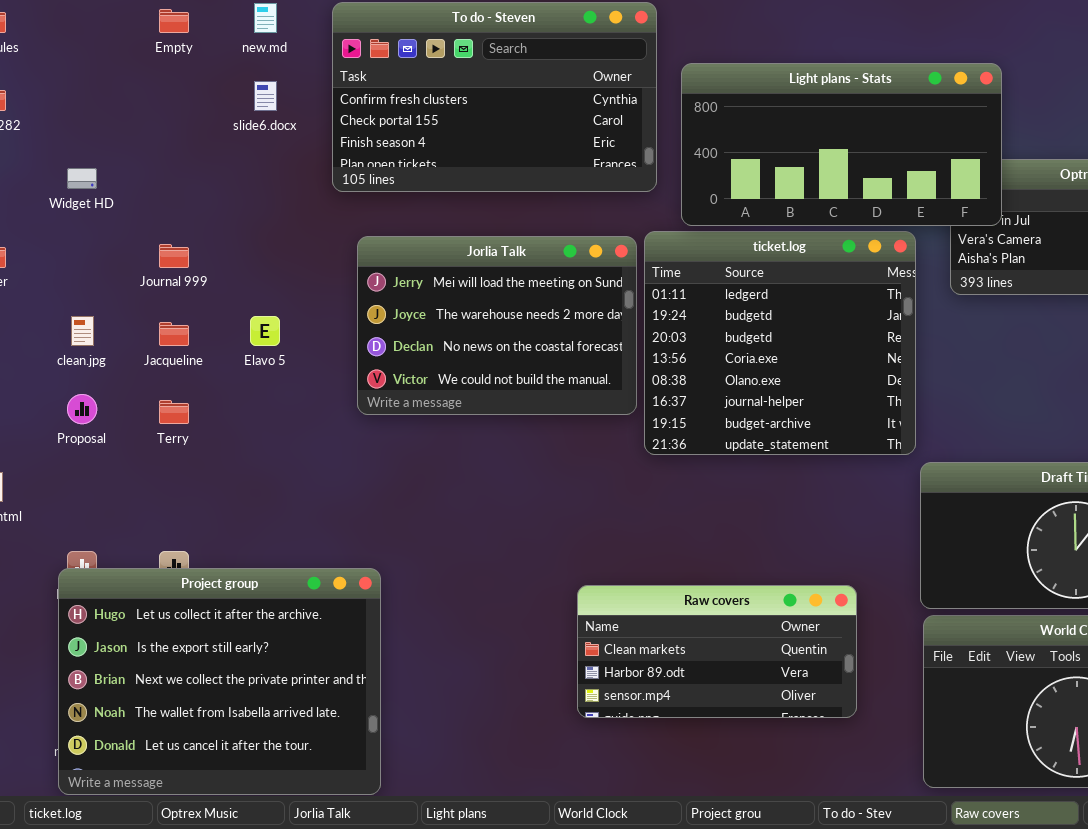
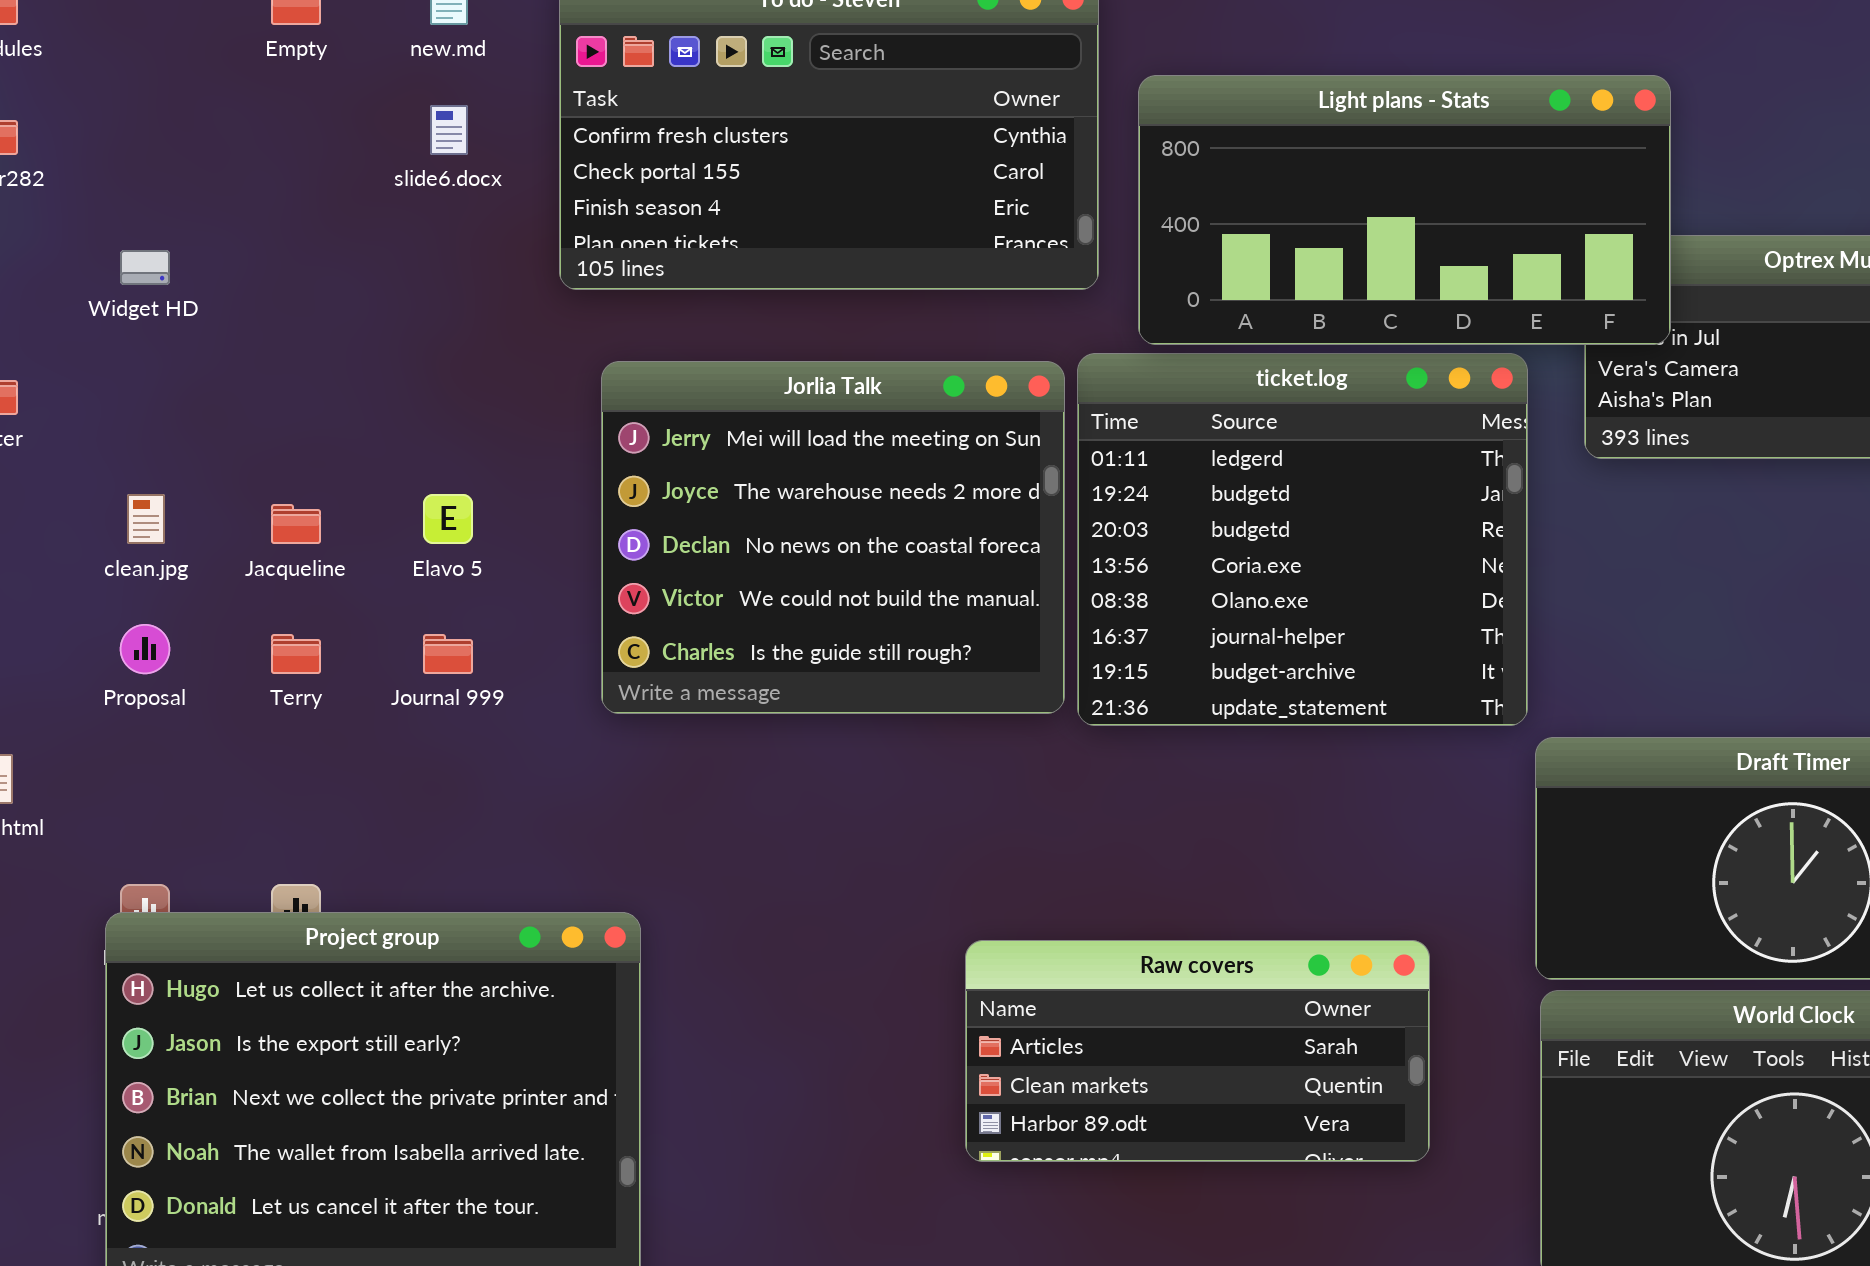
Jorlia Talk: [357,236,637,415] -> [601,361,1065,714], resized
Journal 999: [159,244,189,268] -> [423,634,473,674], moved
Raw covers: [577,585,857,718] -> [965,940,1430,1162], scrolled up 1 row

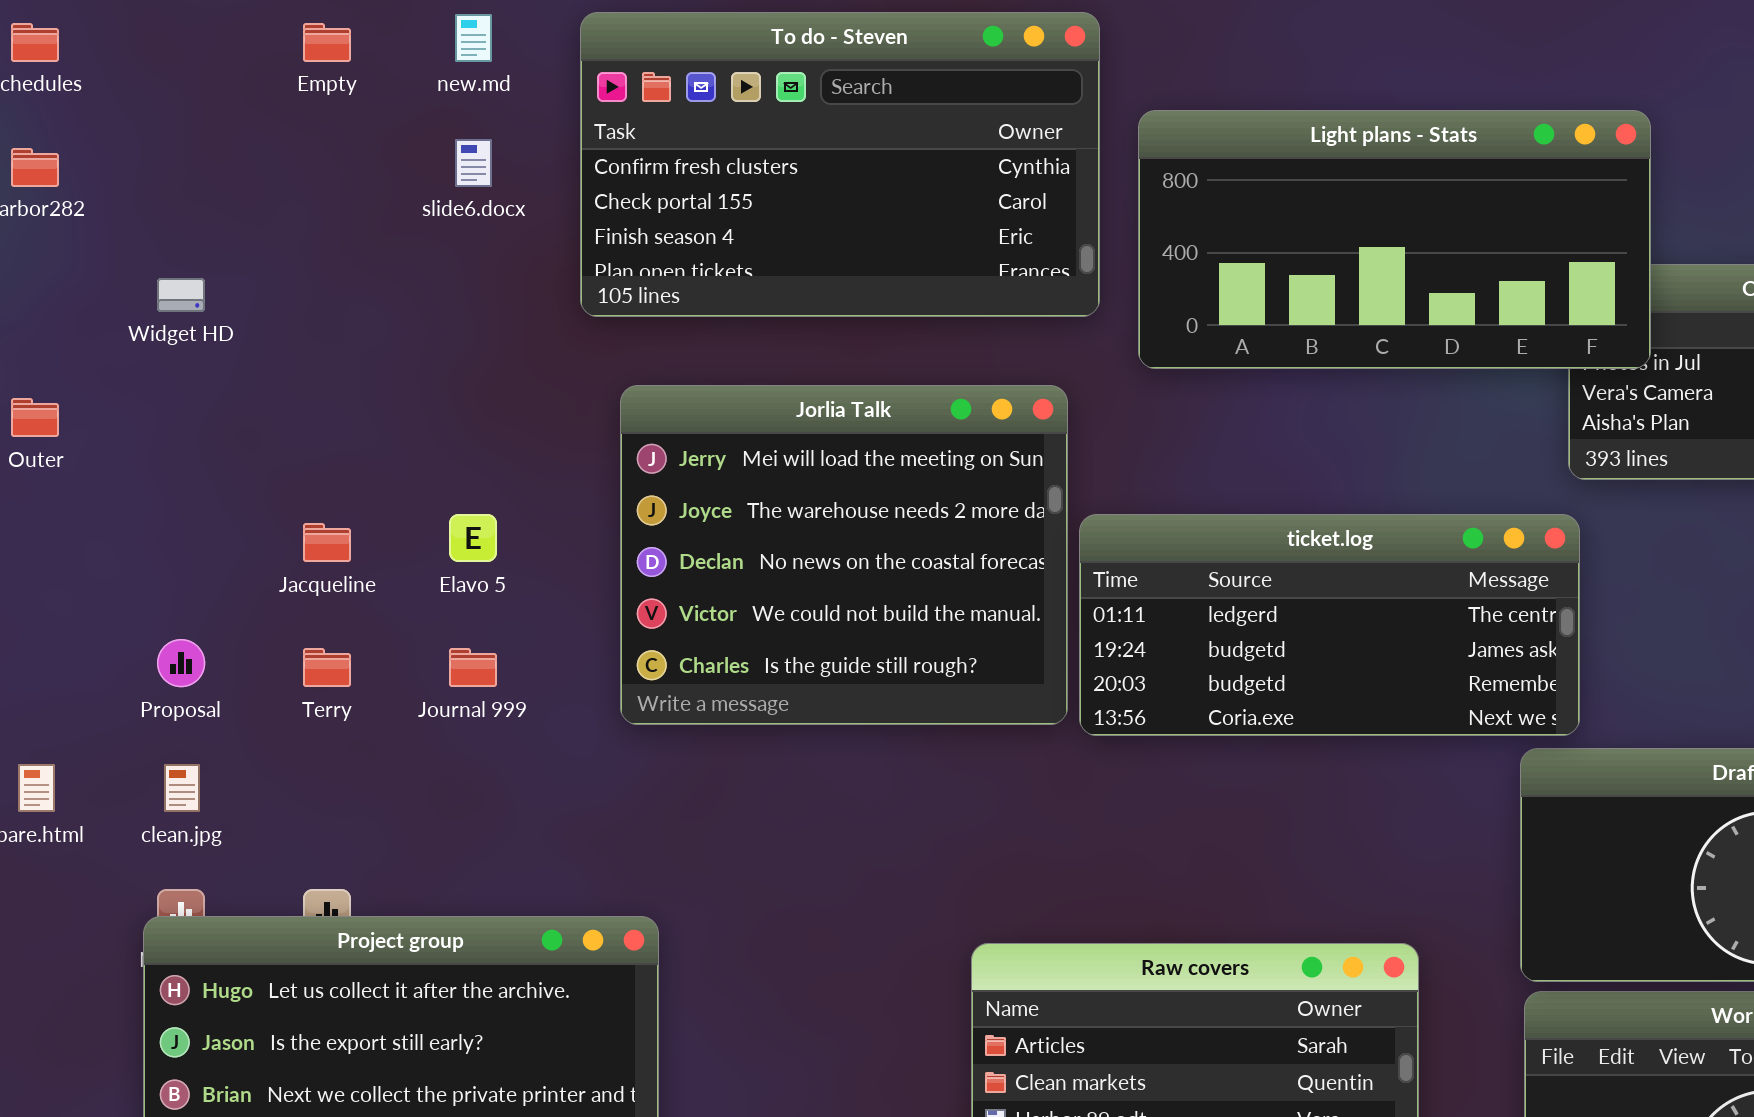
ticket.log: [1077,353,1528,726] -> [1079,514,1580,736], resized
clean.jpg: [127,494,165,544] -> [164,764,200,812], moved

